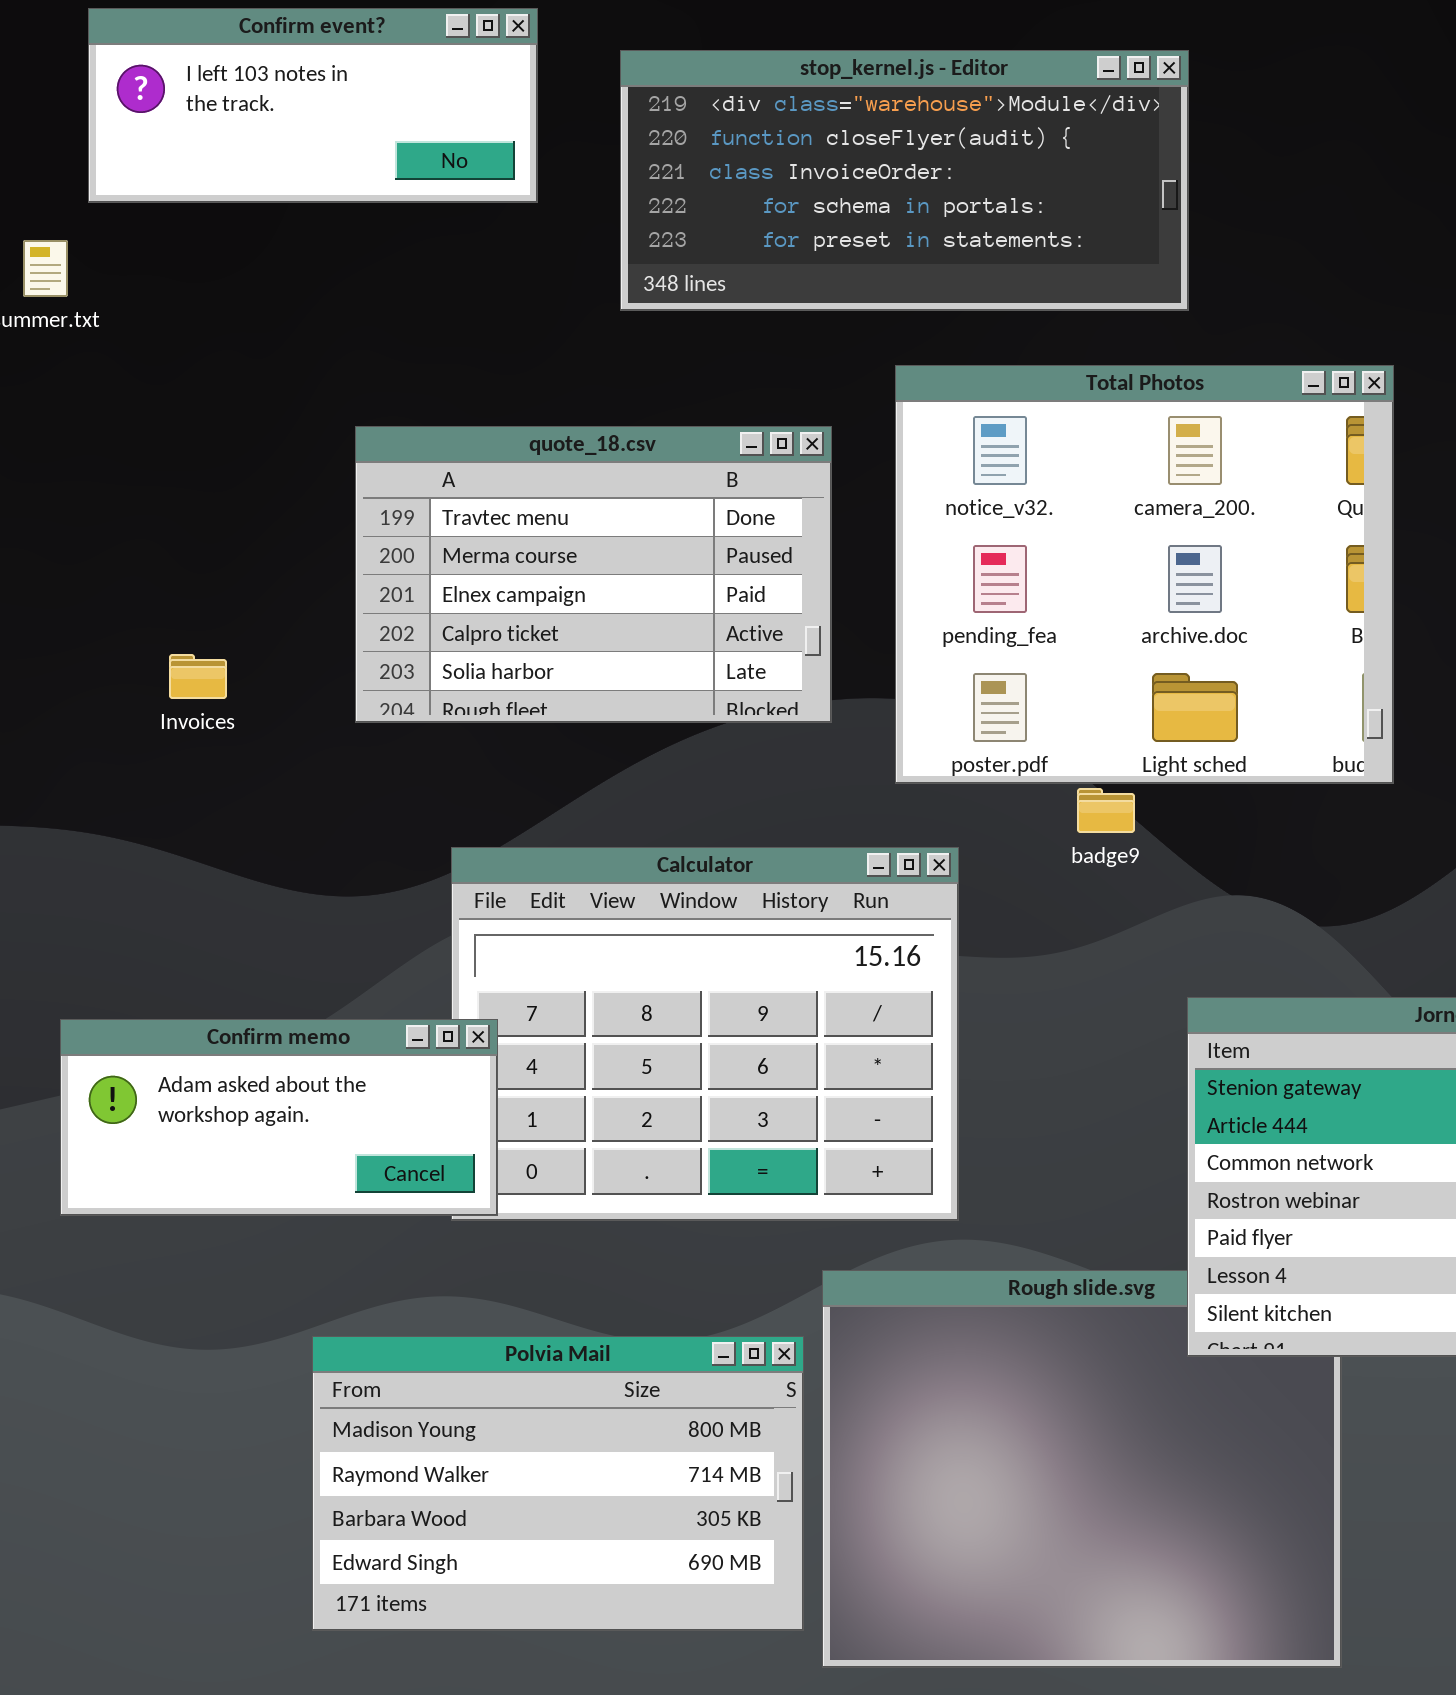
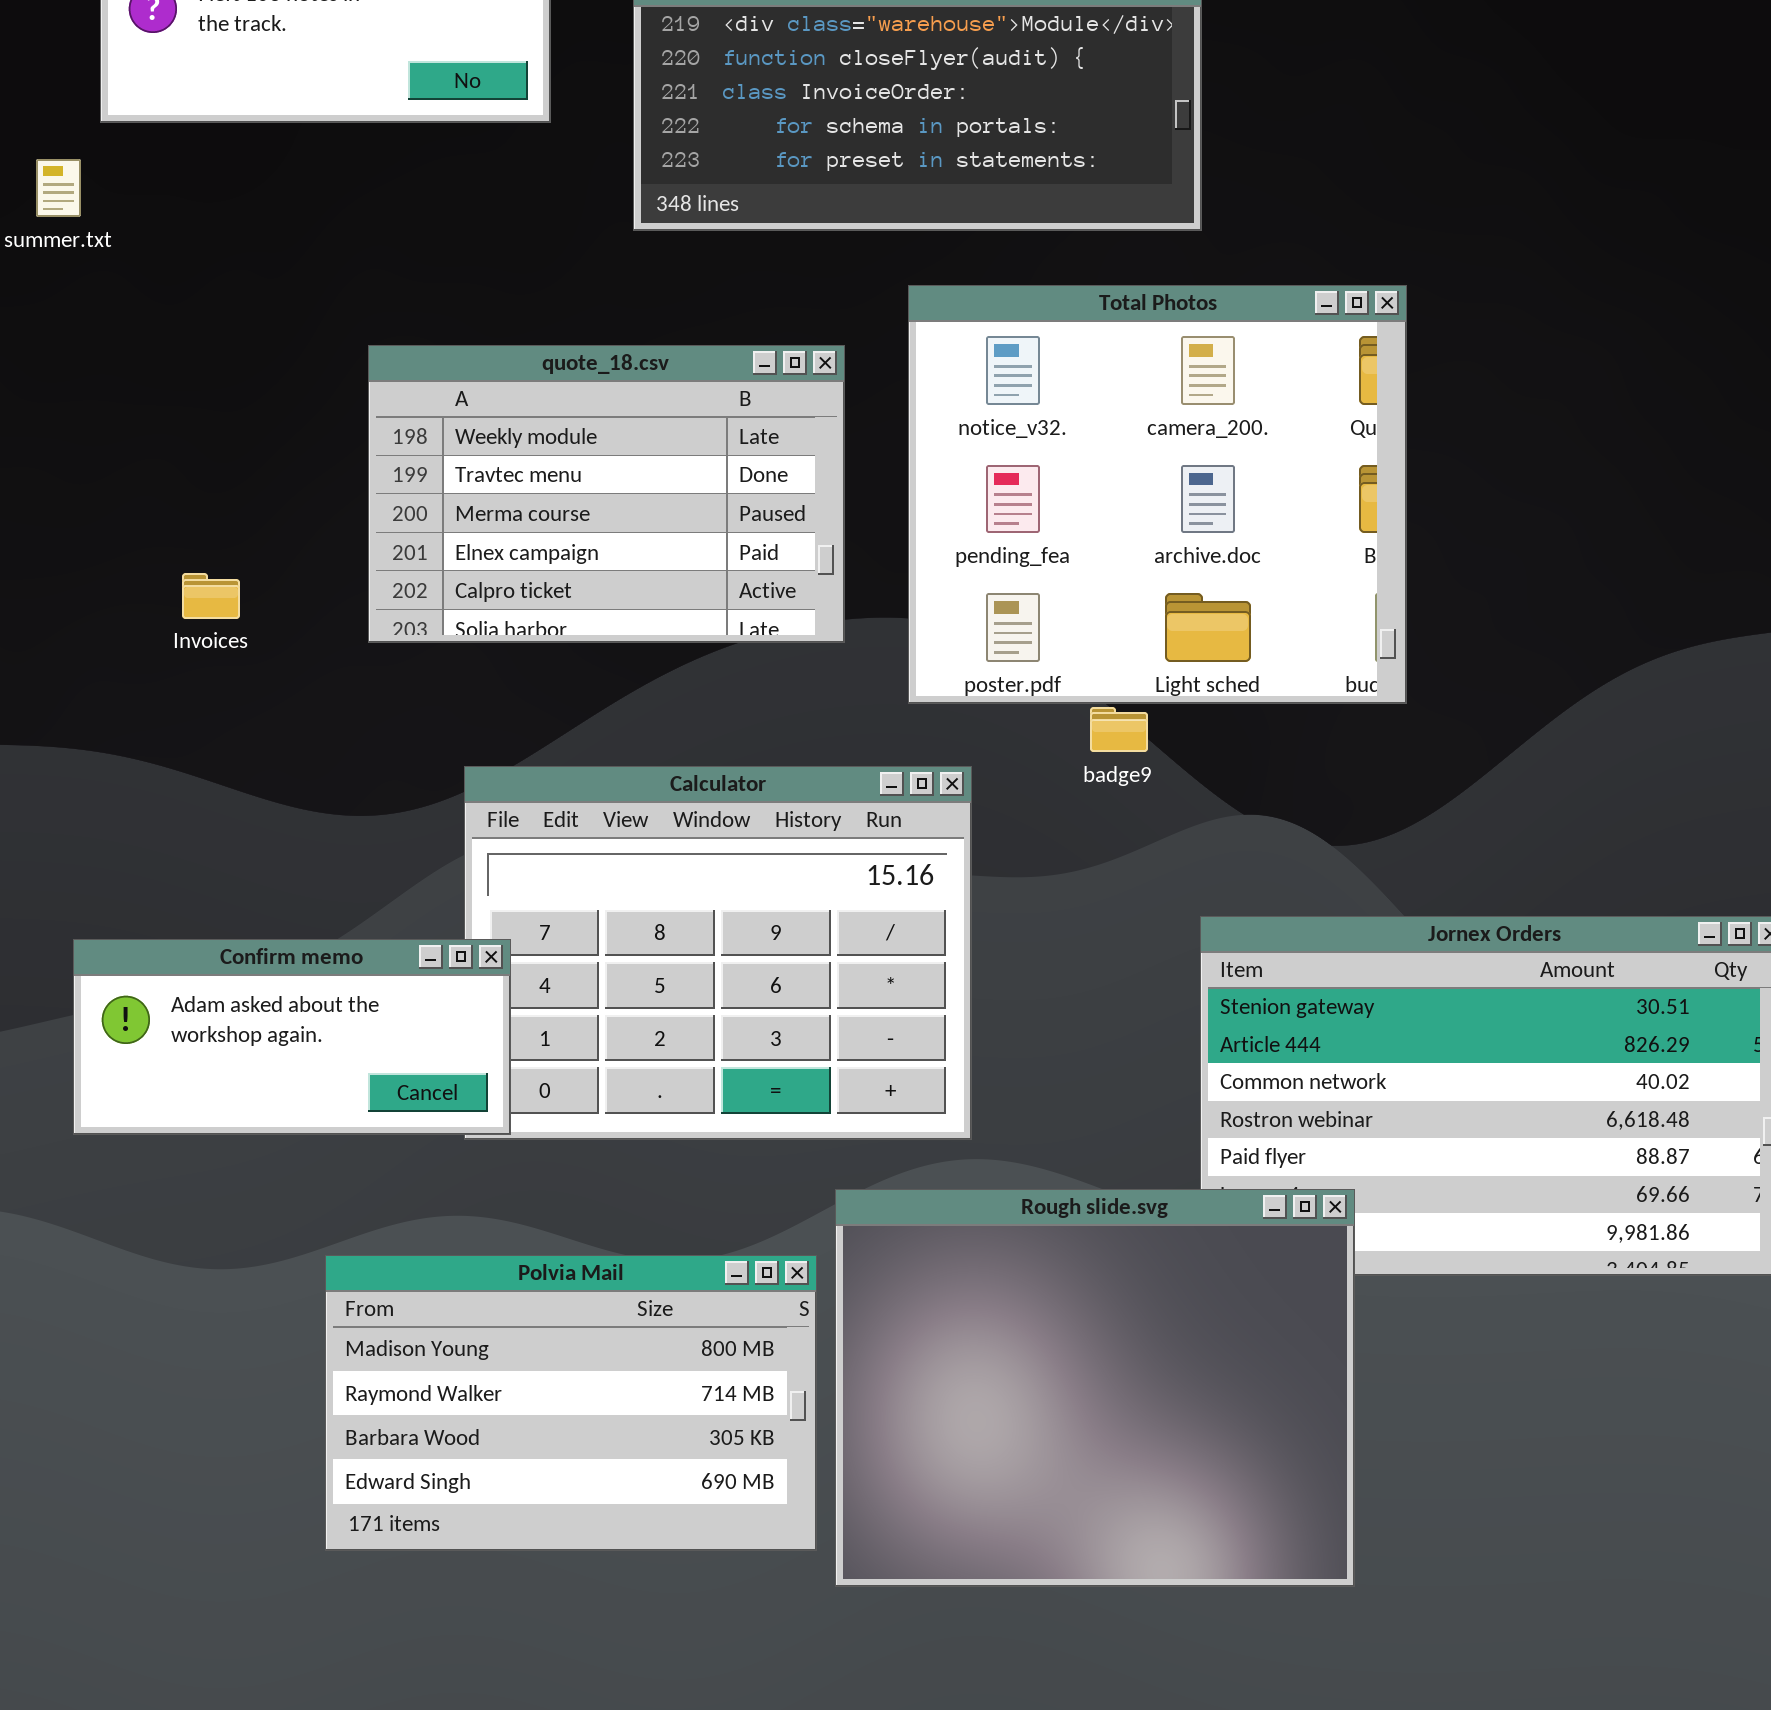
quote_18.csv: [355,426,832,723] -> [368,345,845,643], scrolled up 1 row
Rough slide.svg: [822,1270,1342,1668] -> [835,1189,1355,1587], raised

